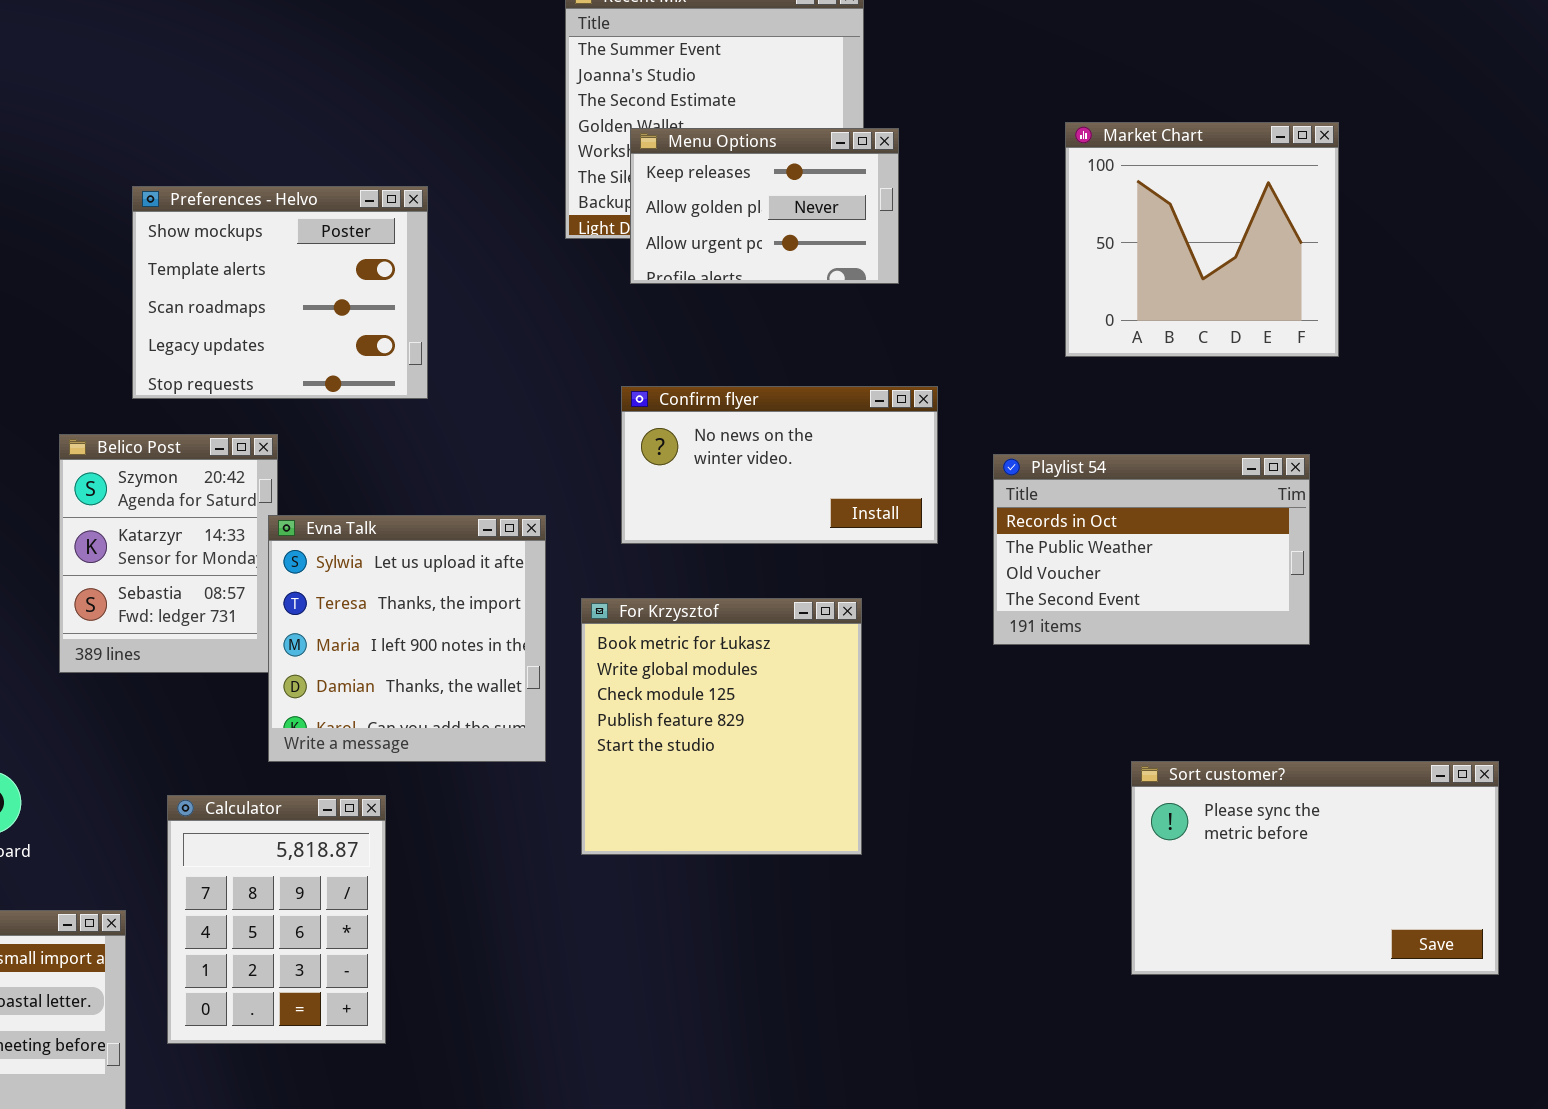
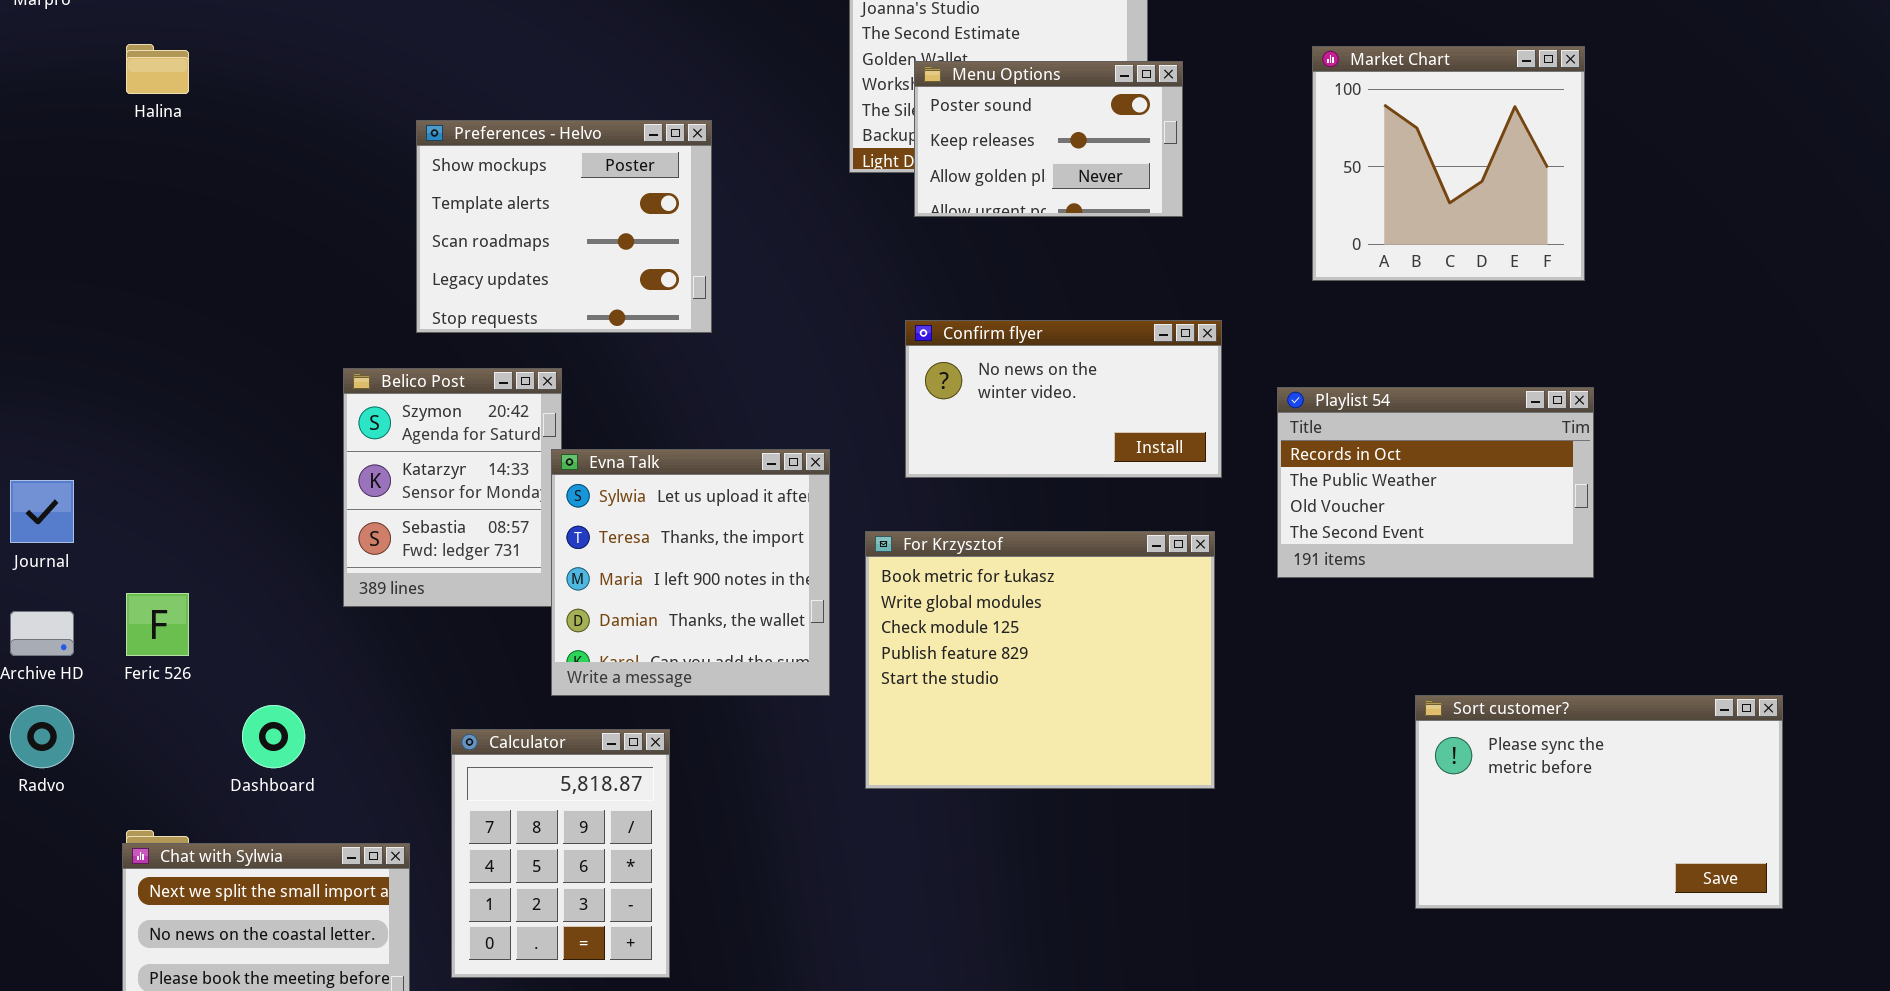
Market Chart: [1065,122,1339,357] -> [1312,46,1585,281], moved
Menu Options: [630,128,899,284] -> [914,61,1183,217], scrolled up 1 row
For Krzysztof: [581,598,862,855] -> [865,531,1215,789], resized

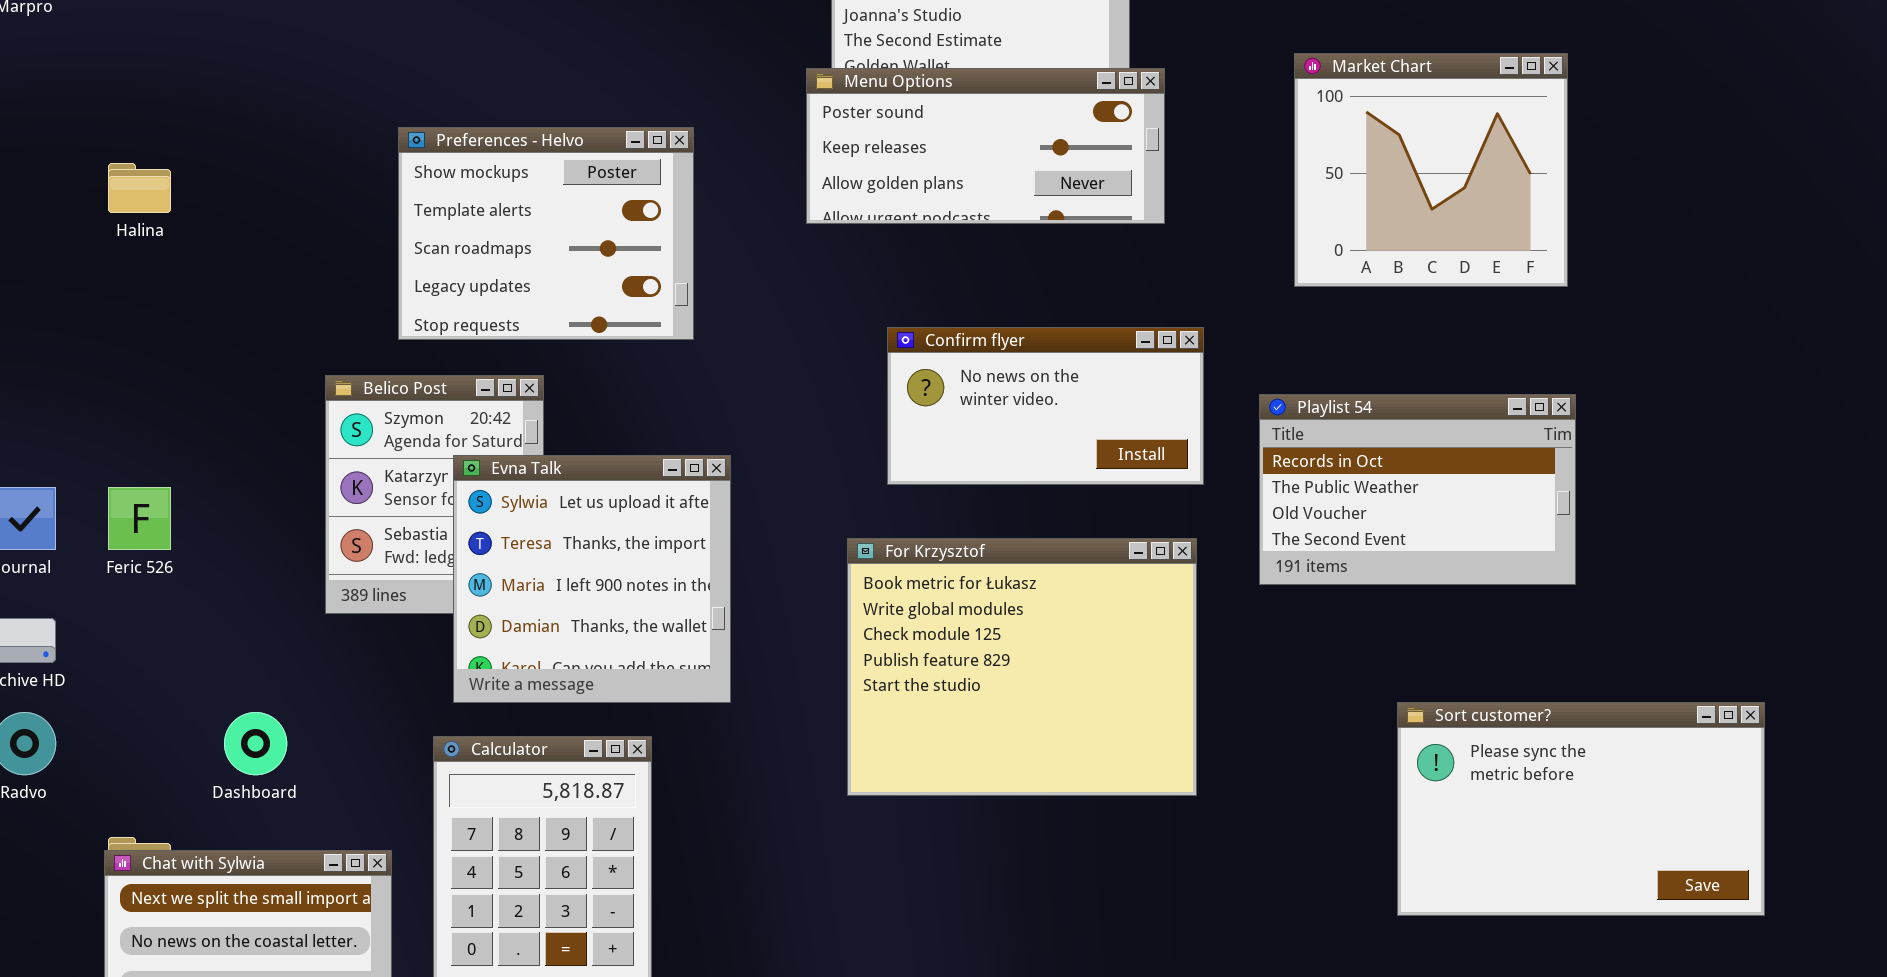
Halina: [126,44,189,94] -> [108,163,171,213], moved
Menu Options: [914,61,1183,217] -> [806,68,1165,224], resized
Evna Talk: [551,449,830,696] -> [453,455,731,703], moved
Feric 526: [126,593,189,656] -> [108,487,171,550], moved

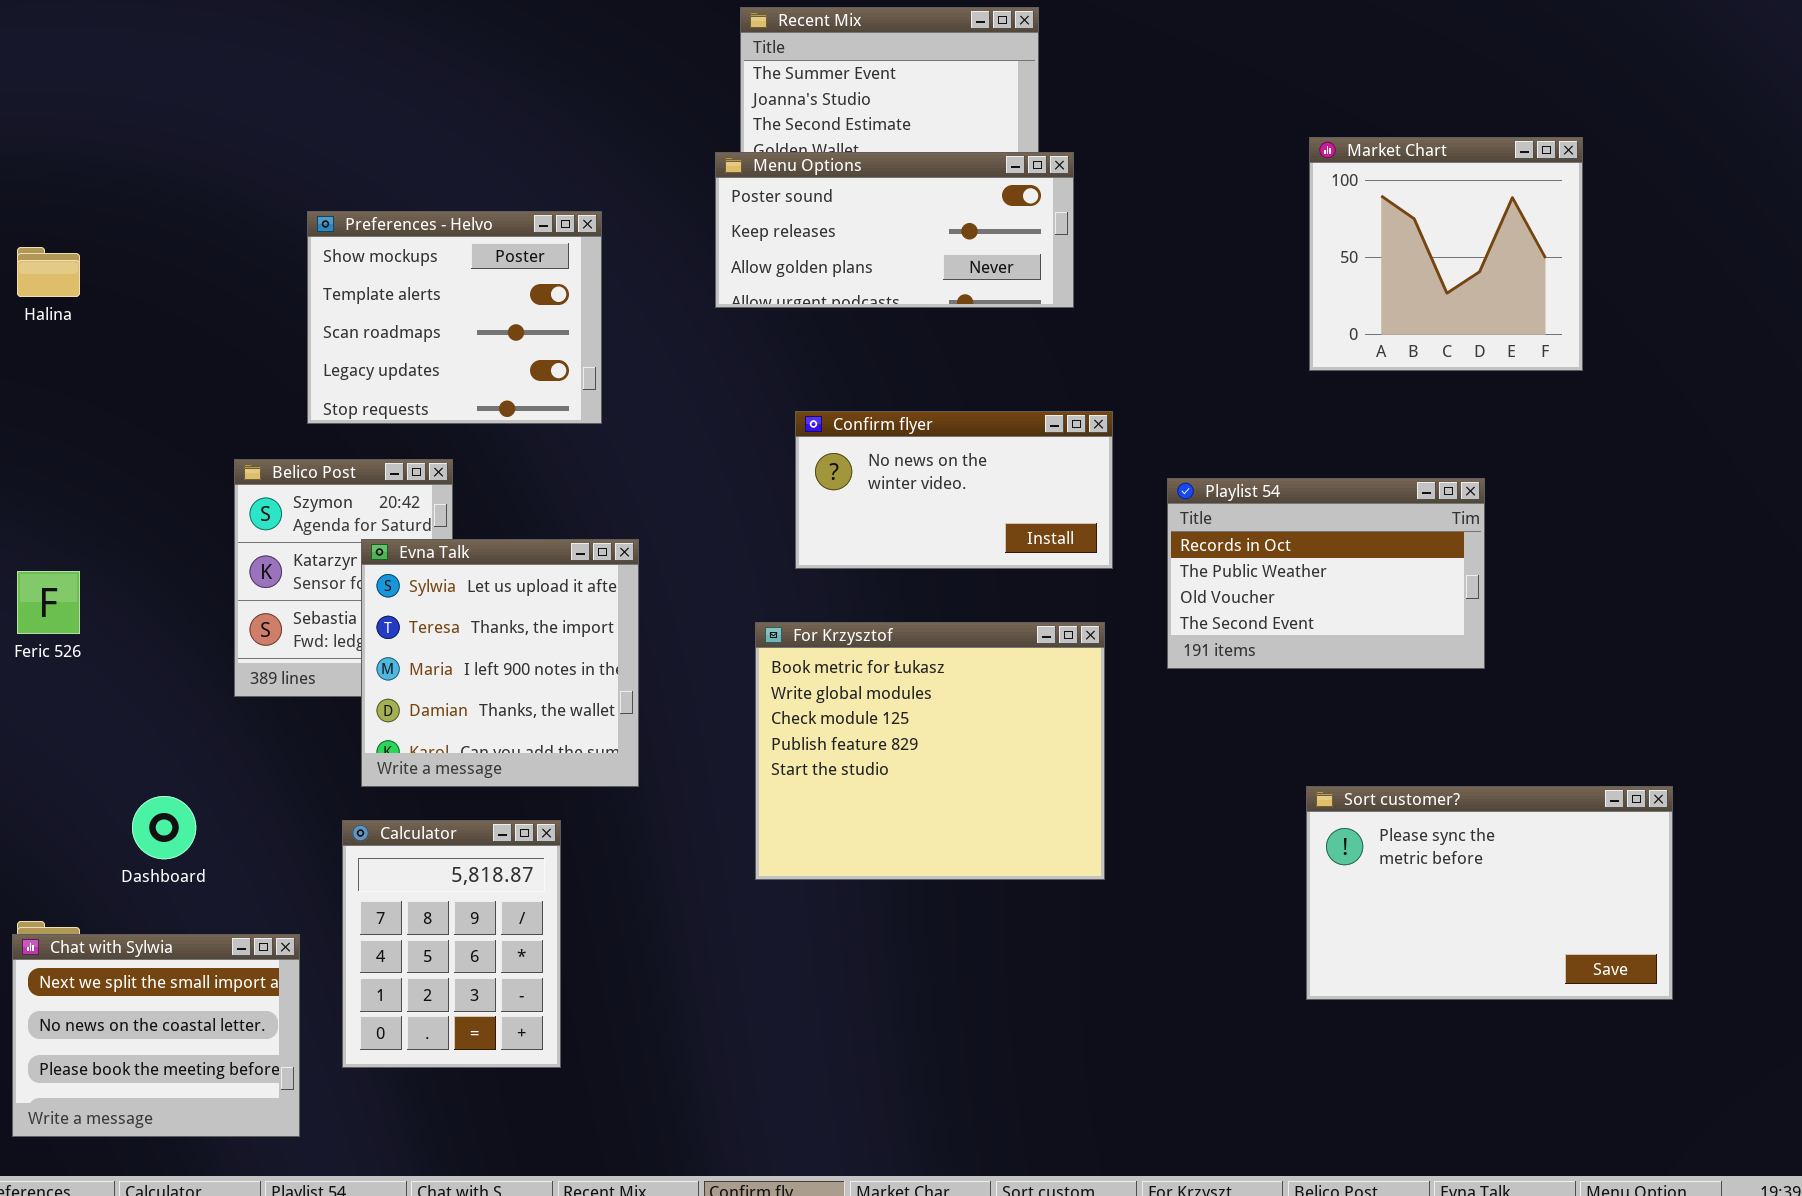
Market Chart: [1294,53,1568,287] -> [1309,137,1583,371], moved

